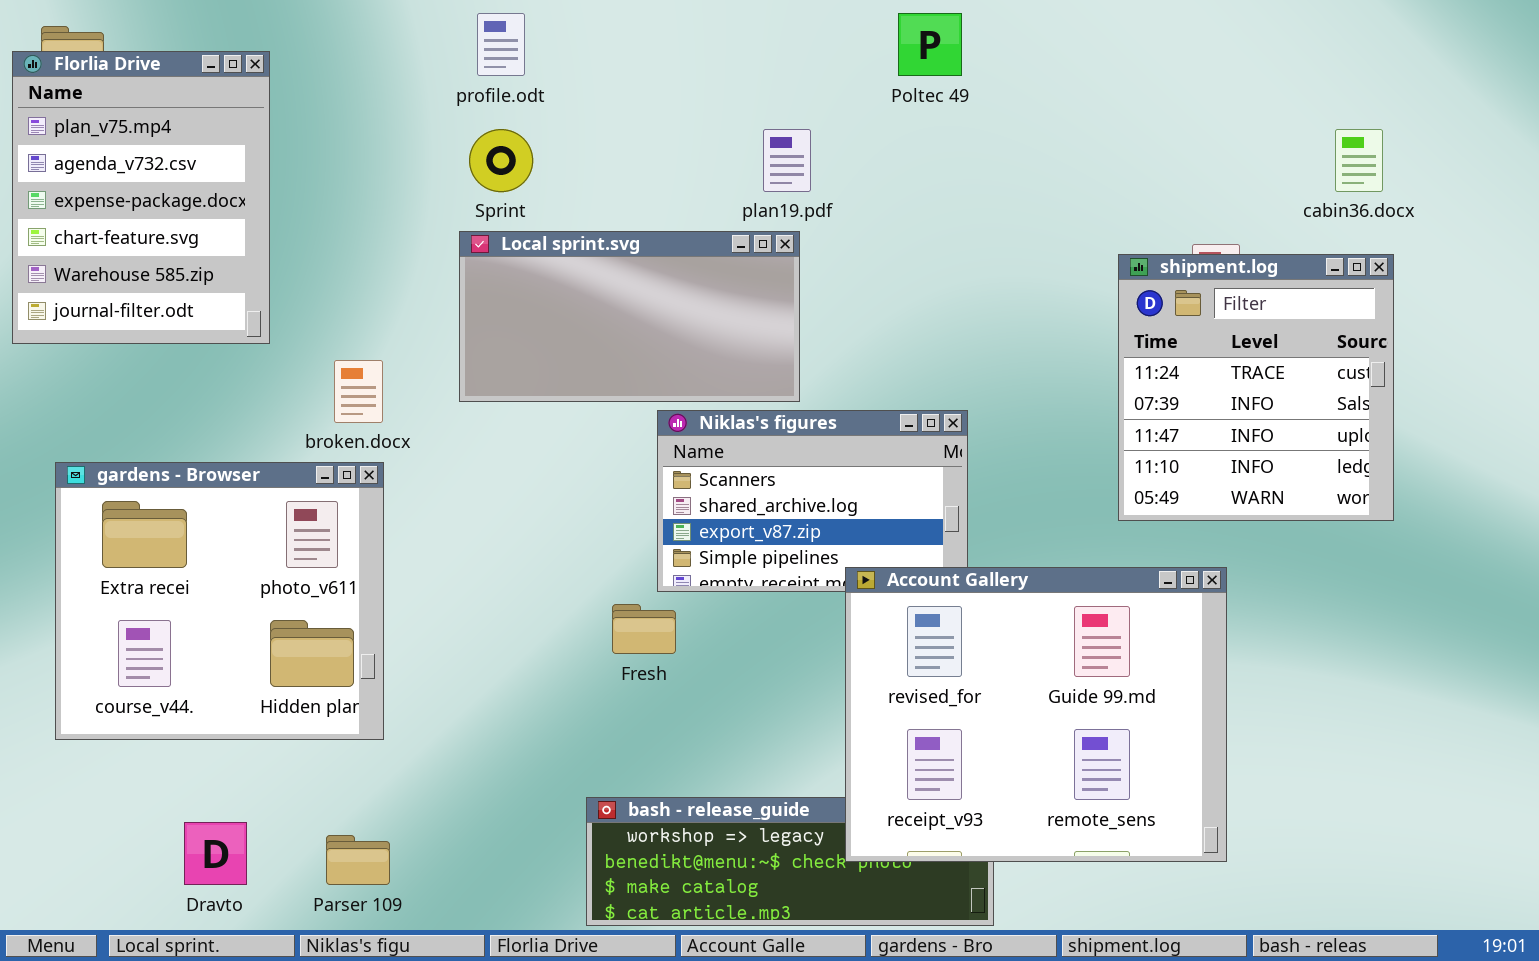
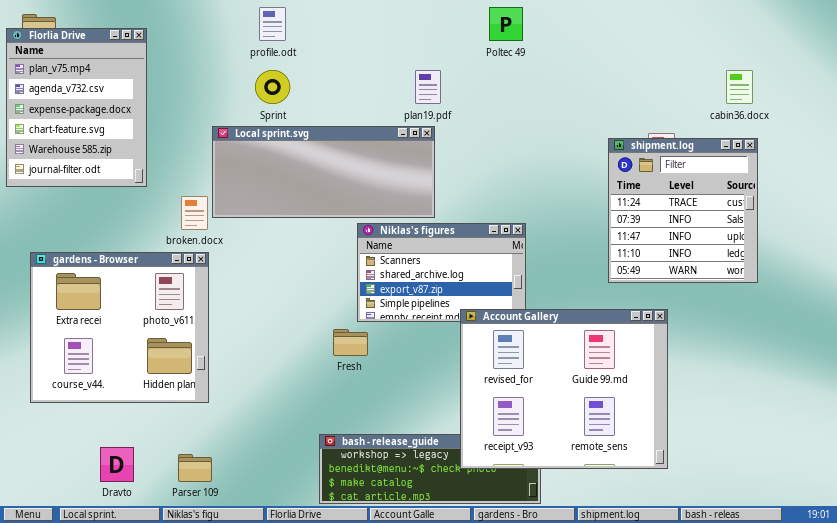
Local sprint.svg: [459,231,800,402] -> [212,126,435,218], resized

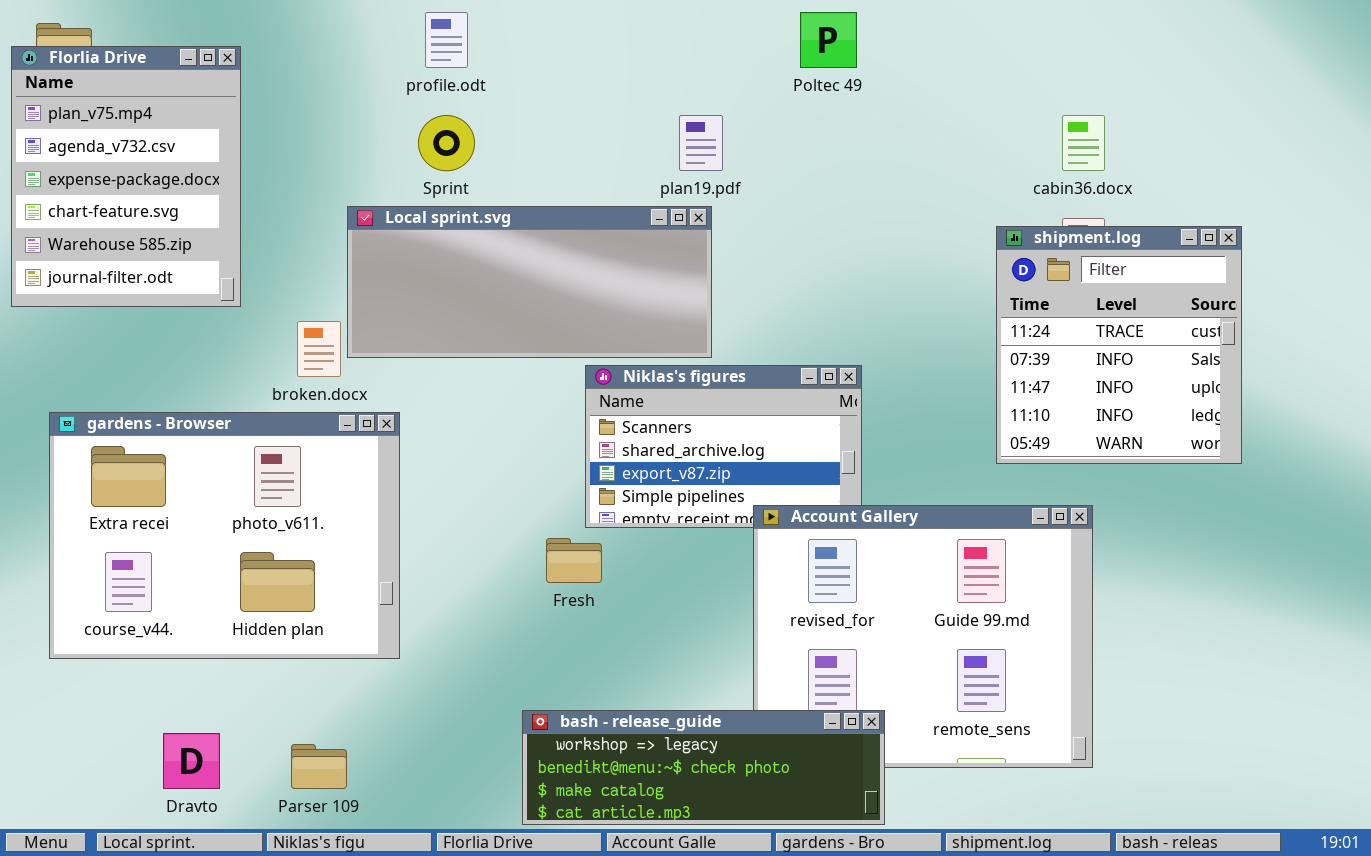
cabin36.docx: [726,70,753,104] -> [1062,115,1105,171], moved
gardens - Browser: [30,252,209,403] -> [49,412,400,659], resized
bash - release_guide: [319,434,541,504] -> [522,710,885,825], raised

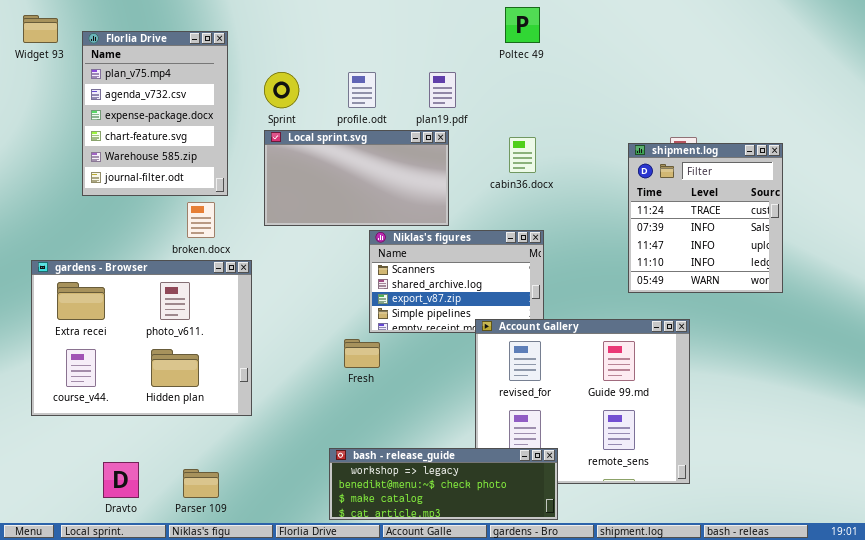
profile.odt: [425,12,468,68] -> [348,72,376,108], moved
Florlia Drive: [11,46,241,307] -> [82,31,228,196], moved
cabin36.docx: [1062,115,1105,171] -> [509,137,536,173], moved
Local sprint.svg: [347,206,712,358] -> [264,130,449,226], resized

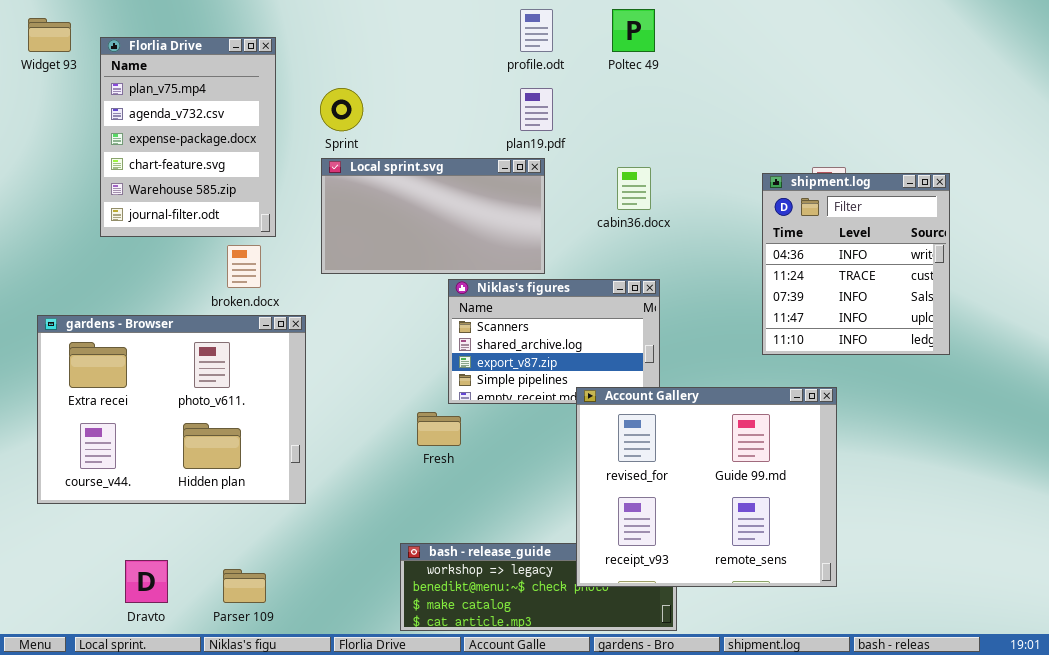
profile.odt: [348,72,376,108] -> [520,9,553,52], moved
shipment.log: [628,143,783,293] -> [762,173,950,355], scrolled up 1 row
Account Gallery: [475,319,690,484] -> [576,387,837,587], raised

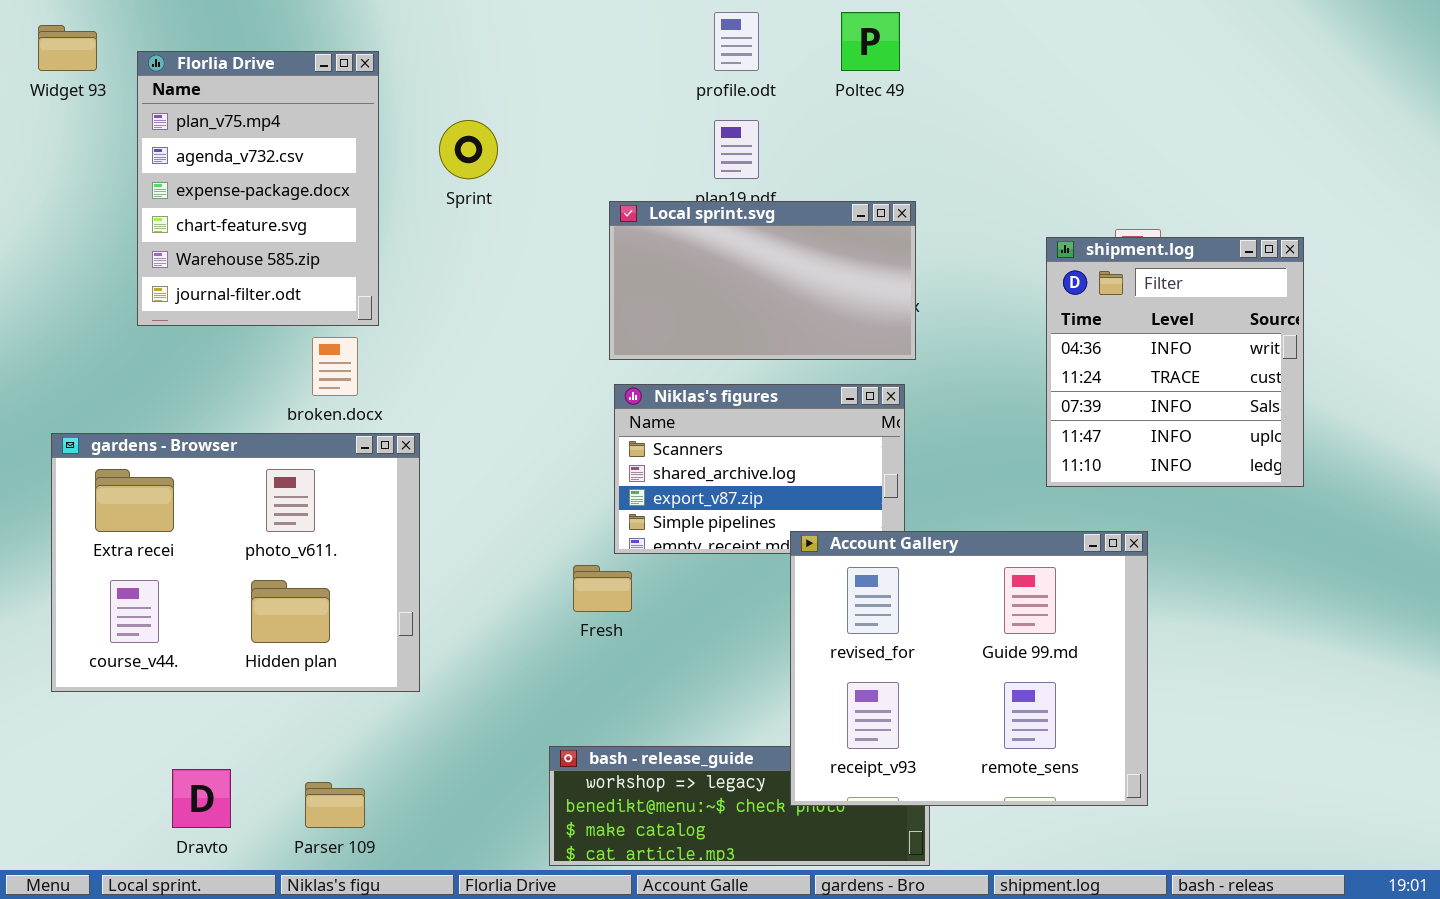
Local sprint.svg: [321,158,545,274] -> [609,201,916,360], moved

